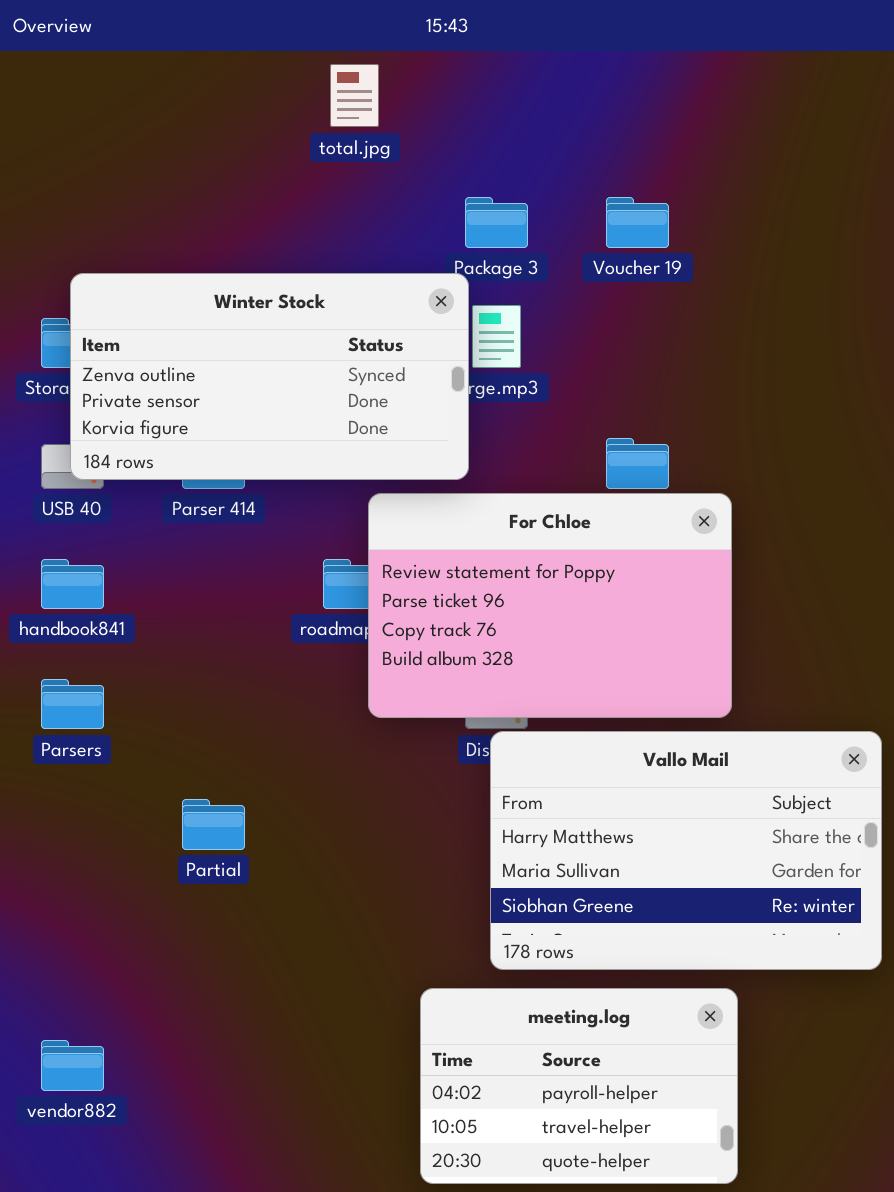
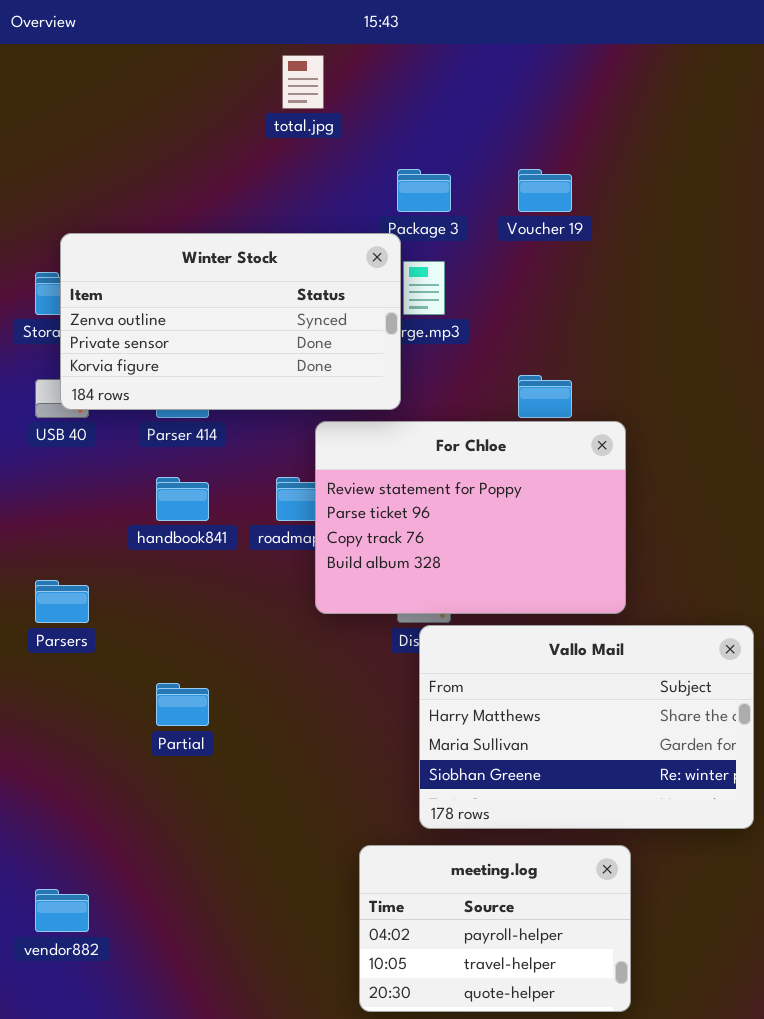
handbook841: [41,559,104,609] -> [156,477,209,521], moved

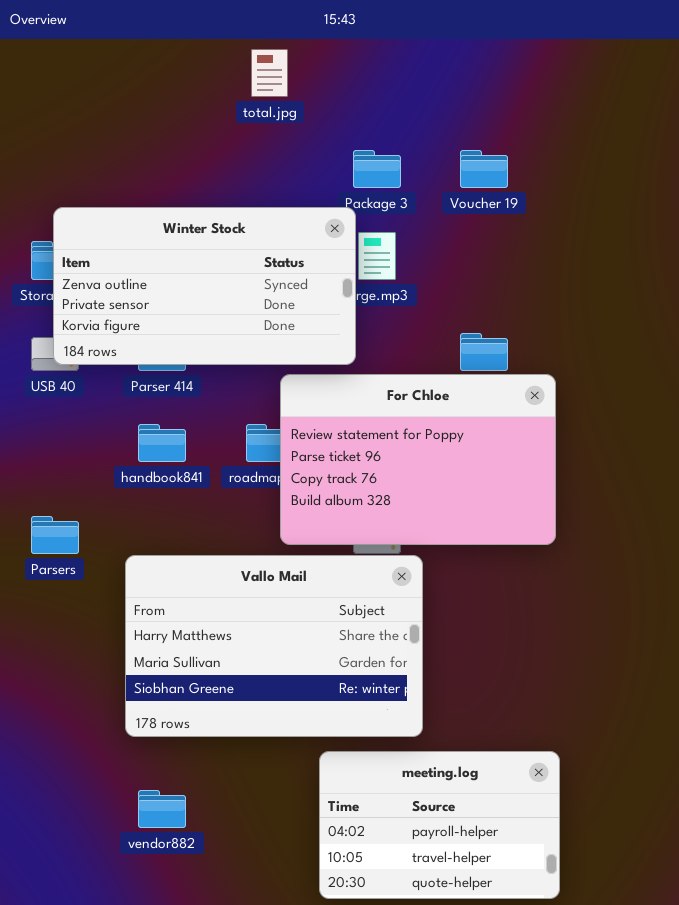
Vallo Mail: [419,625,754,829] -> [125,555,423,737], moved
vendor882: [35,889,89,932] -> [138,790,186,828], moved

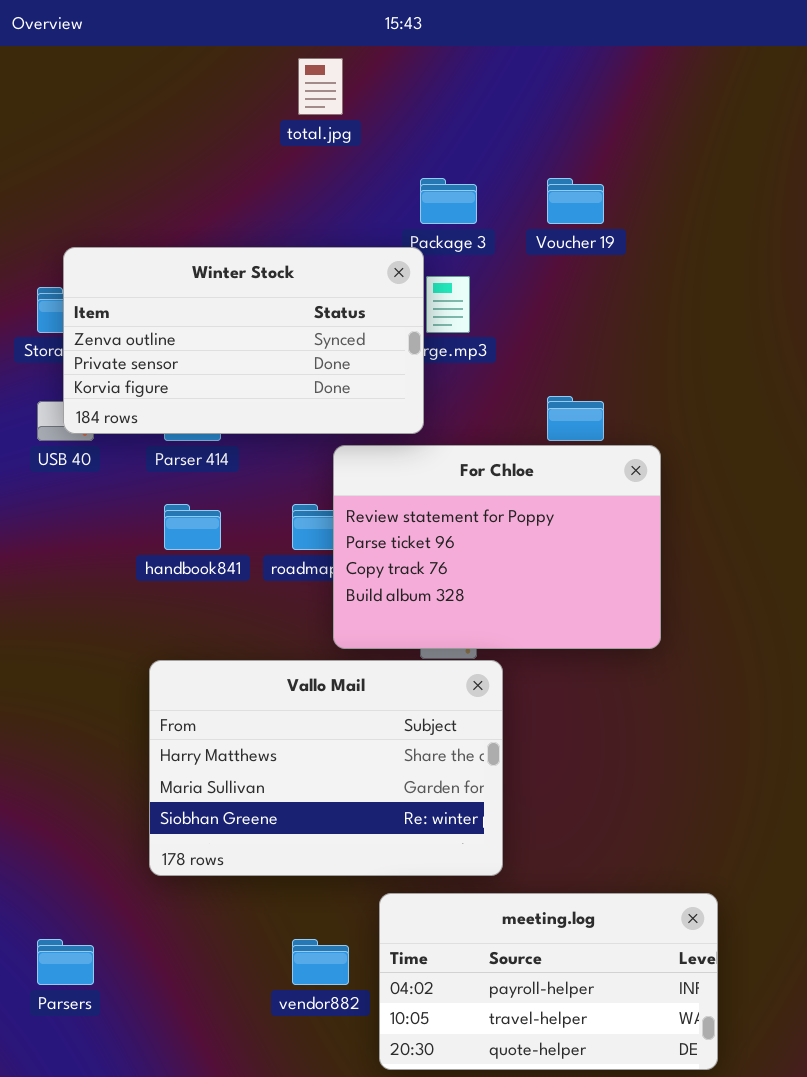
Parsers: [31,516,79,554] -> [37,939,94,985], moved
meeting.log: [319,751,560,899] -> [379,893,718,1070], resized
vendor882: [138,790,186,828] -> [292,939,349,985], moved

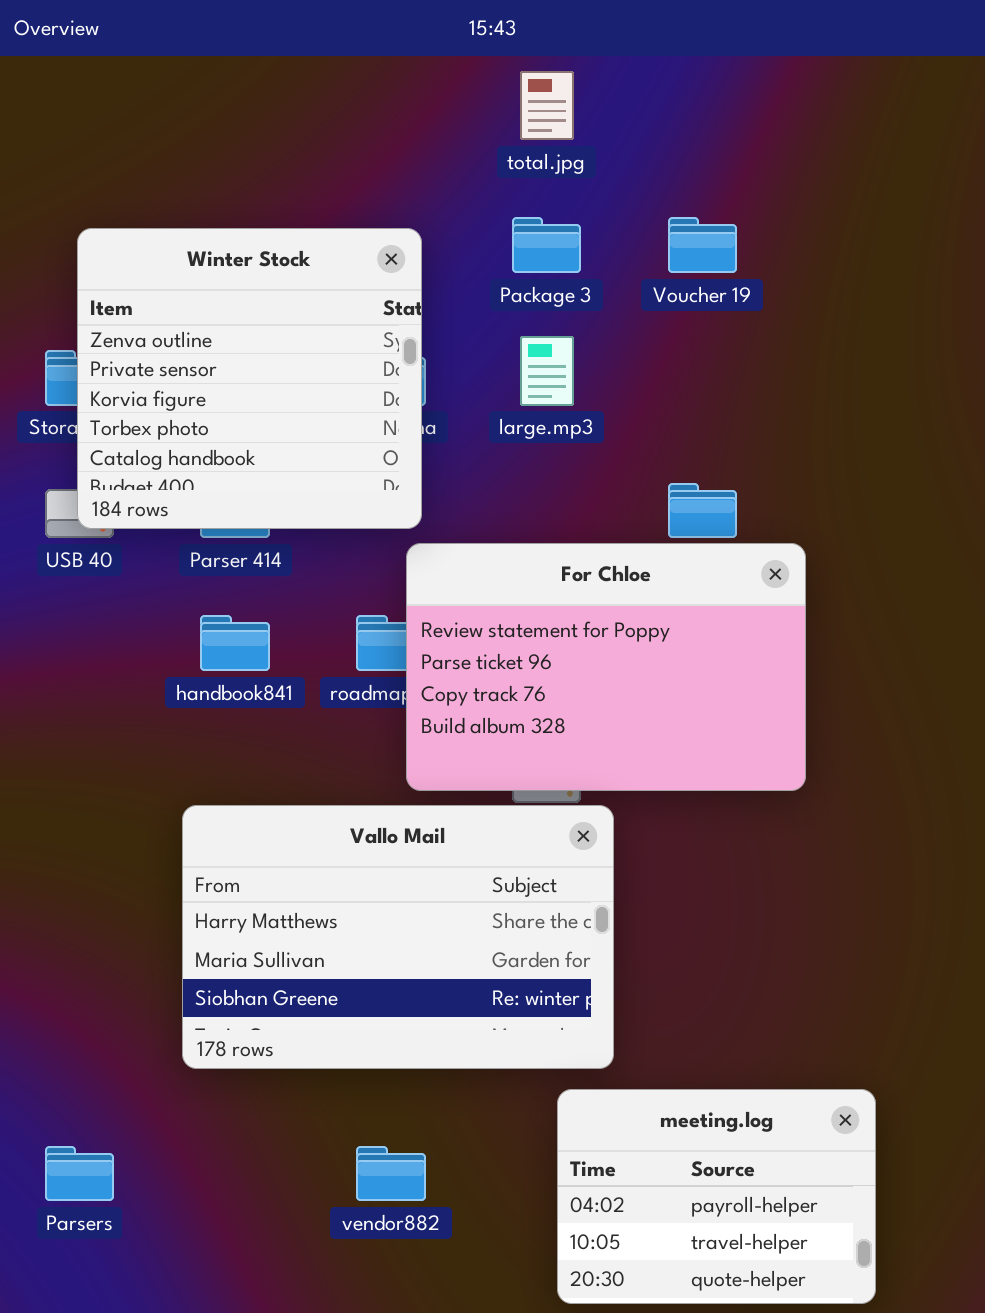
total.jpg: [298,58,343,115] -> [520,71,574,140], moved
Winter Stock: [63,247,424,434] -> [77,228,422,529], resized
meeting.log: [379,893,718,1070] -> [557,1089,876,1304], resized

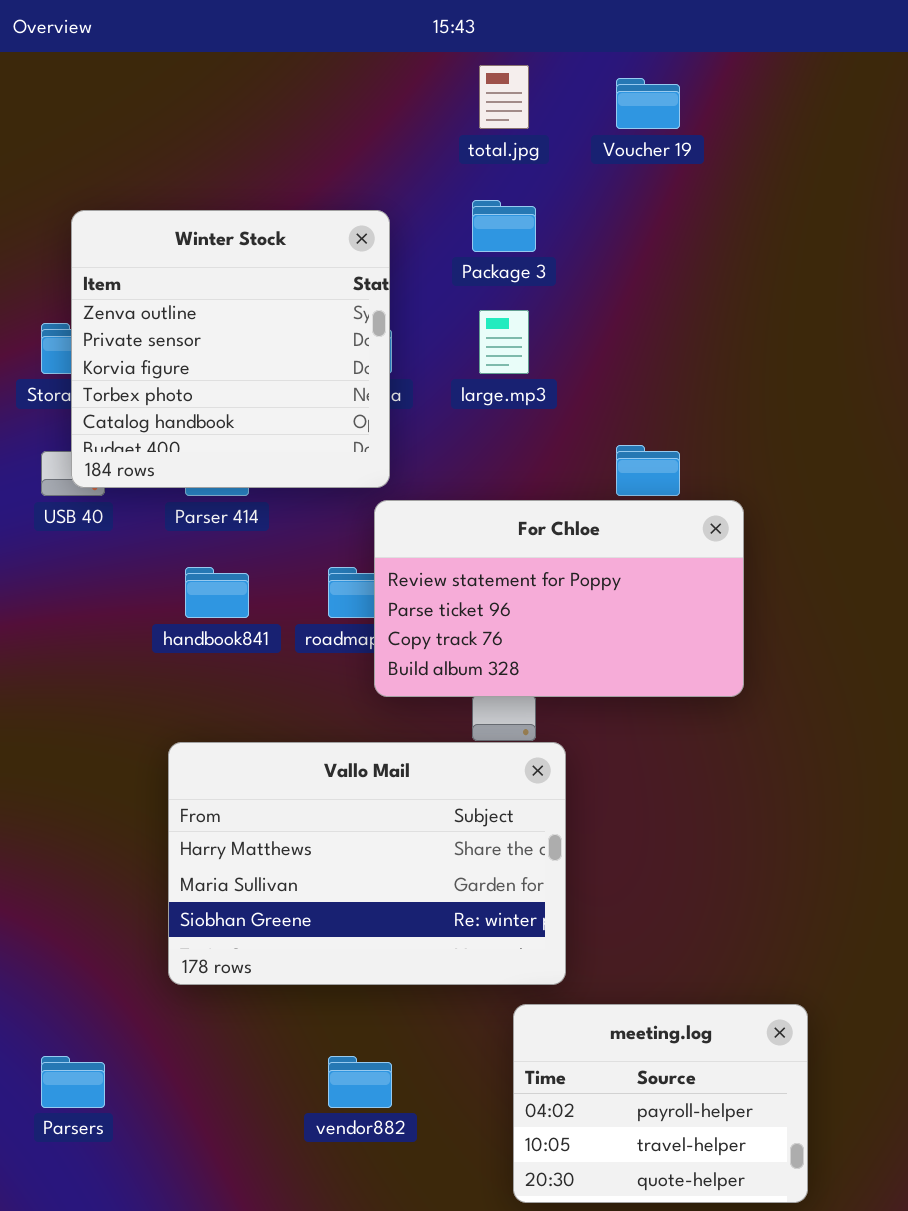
Voucher 19: [668,217,737,273] -> [616,78,680,129], moved
For Chloe: [406,543,806,791] -> [374,500,744,697], resized

